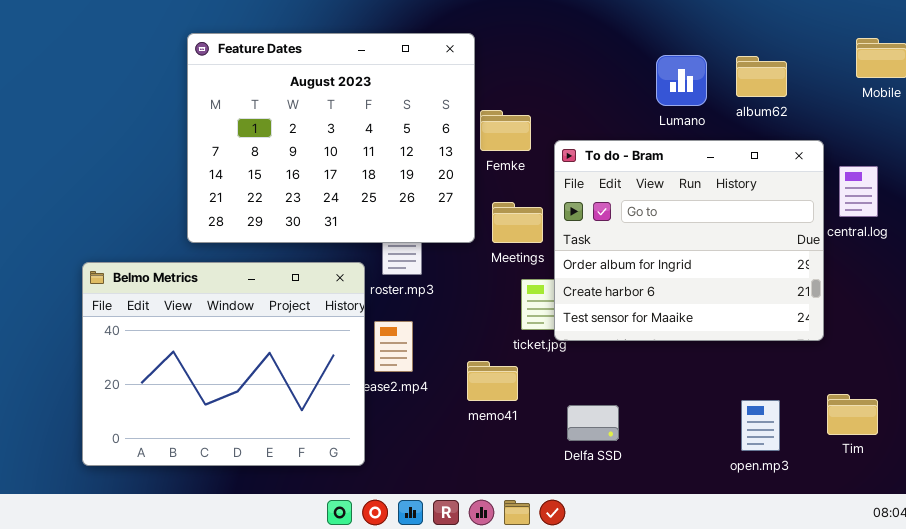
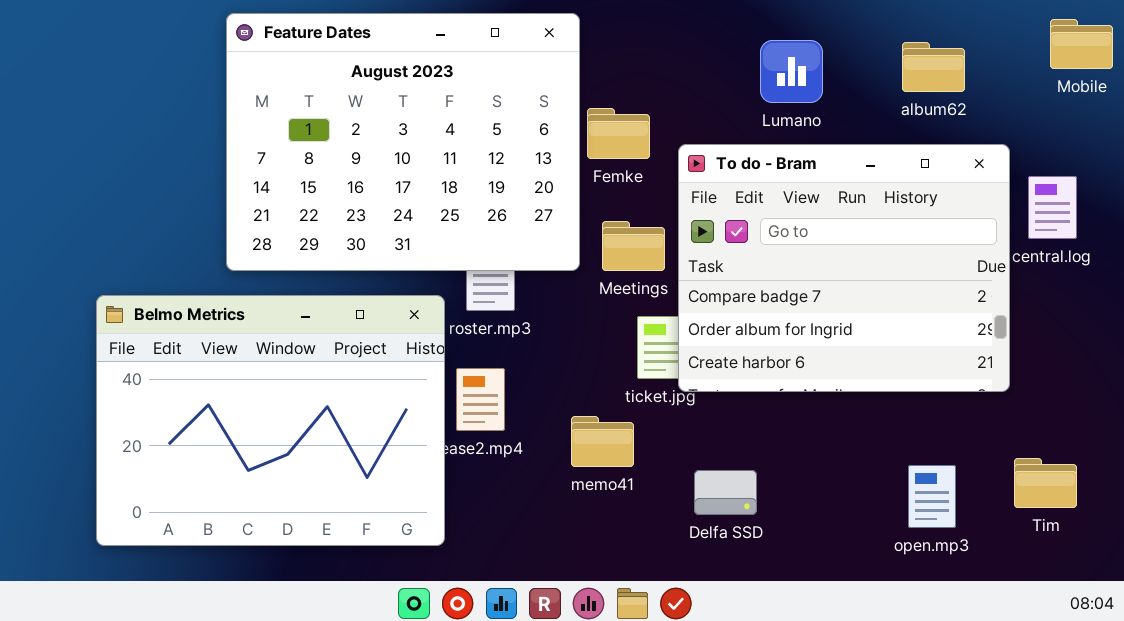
Lumano: [656,55,707,106] -> [760,40,823,103], moved
To do - Bram: [554,140,824,341] -> [678,144,1010,392], scrolled up 1 row

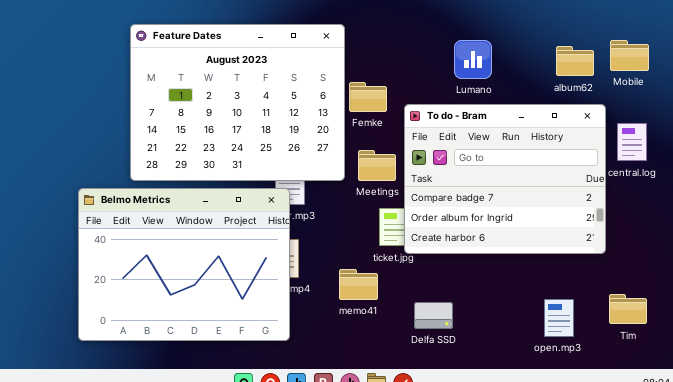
Mobile: [1050,19,1113,69] -> [610,40,649,71], moved
album62: [902,42,965,92] -> [556,46,594,76], moved
Belmo Metrics: [96,295,445,546] -> [78,188,290,341], moved

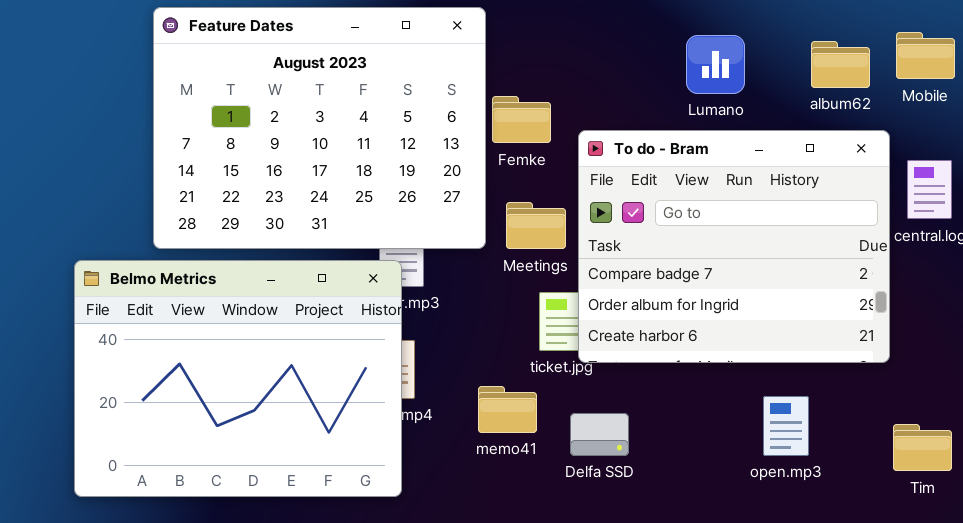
Lumano: [454,40,492,79] -> [686,35,745,94], moved
open.mp3: [544,299,574,337] -> [763,396,809,456], moved
Delfa SSD: [414,302,453,329] -> [570,413,629,456], moved

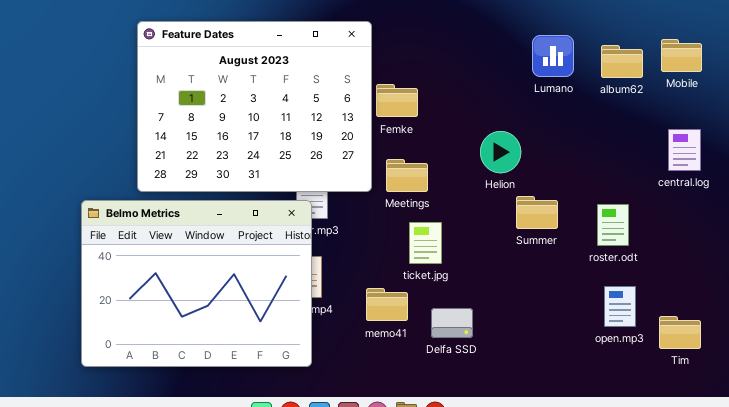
Lumano: [686,35,745,94] -> [532,35,574,77], moved
To do - Bram: [578,130,890,363] -> none, closed
open.mp3: [763,396,809,456] -> [604,286,636,327], moved

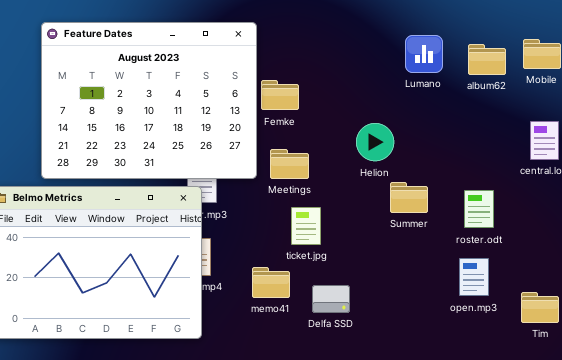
open.mp3: [604,286,636,327] -> [459,258,489,296], moved

